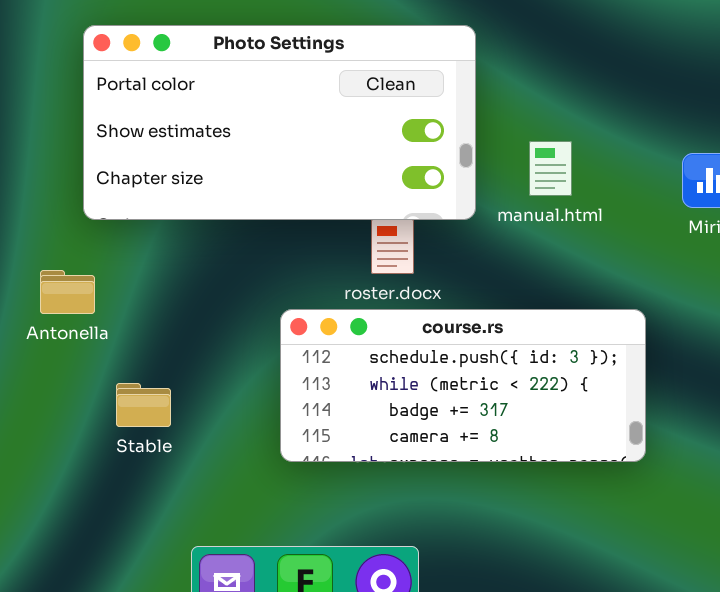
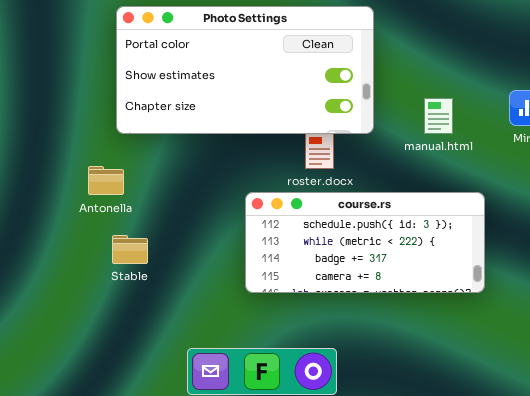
manual.html: [529,141,572,196] -> [424,98,453,134], moved
Stable: [116,383,171,427] -> [112,235,148,264], moved

